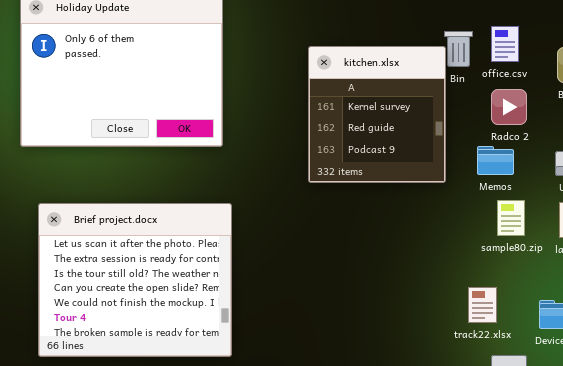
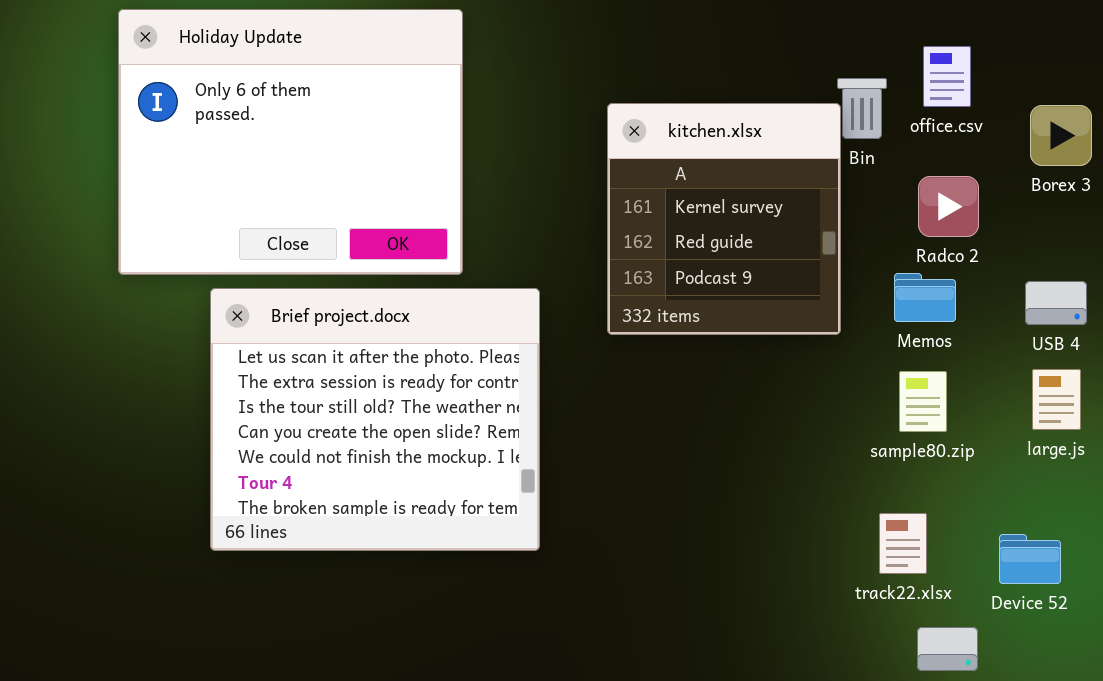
office.csv: [491,26,519,62] -> [923,46,971,107], moved
sample80.zip: [497,200,525,236] -> [899,371,947,432], moved
Brief project.docx: [38,203,232,357] -> [210,288,540,551], moved

